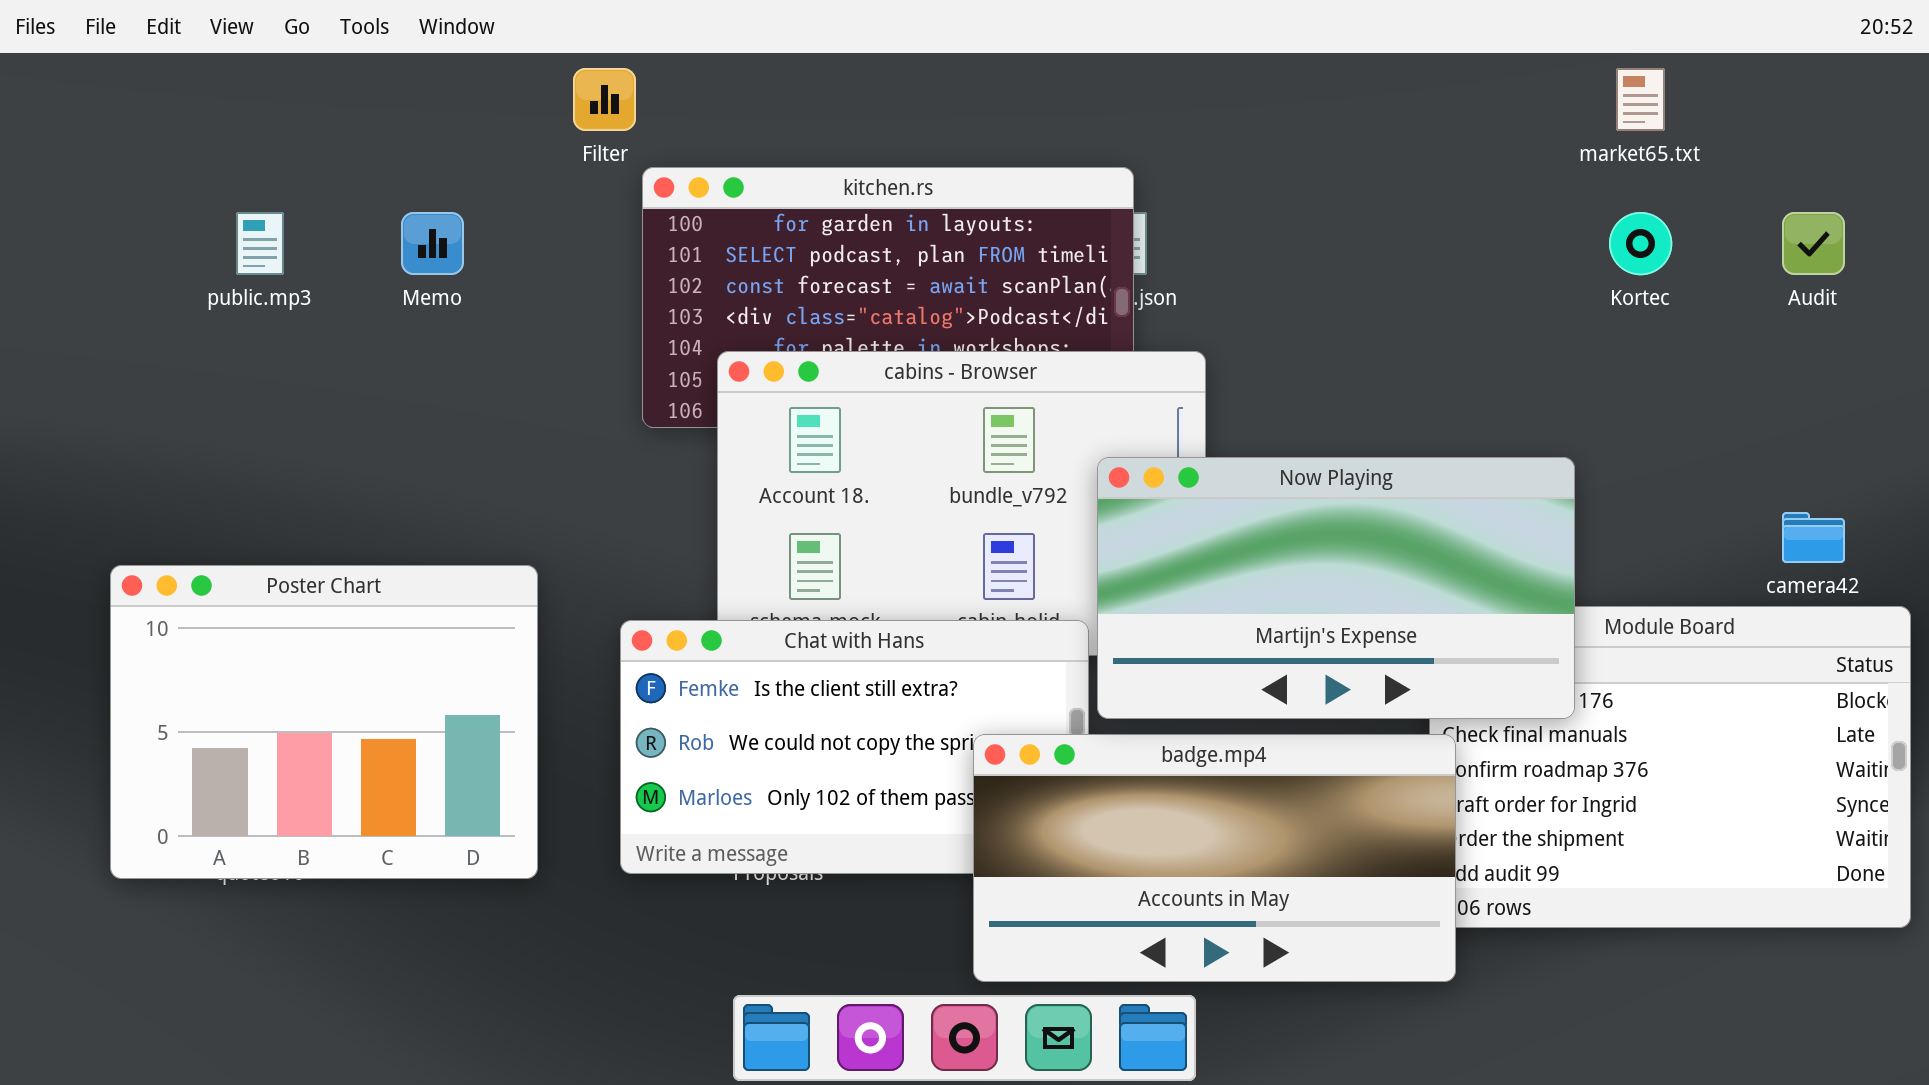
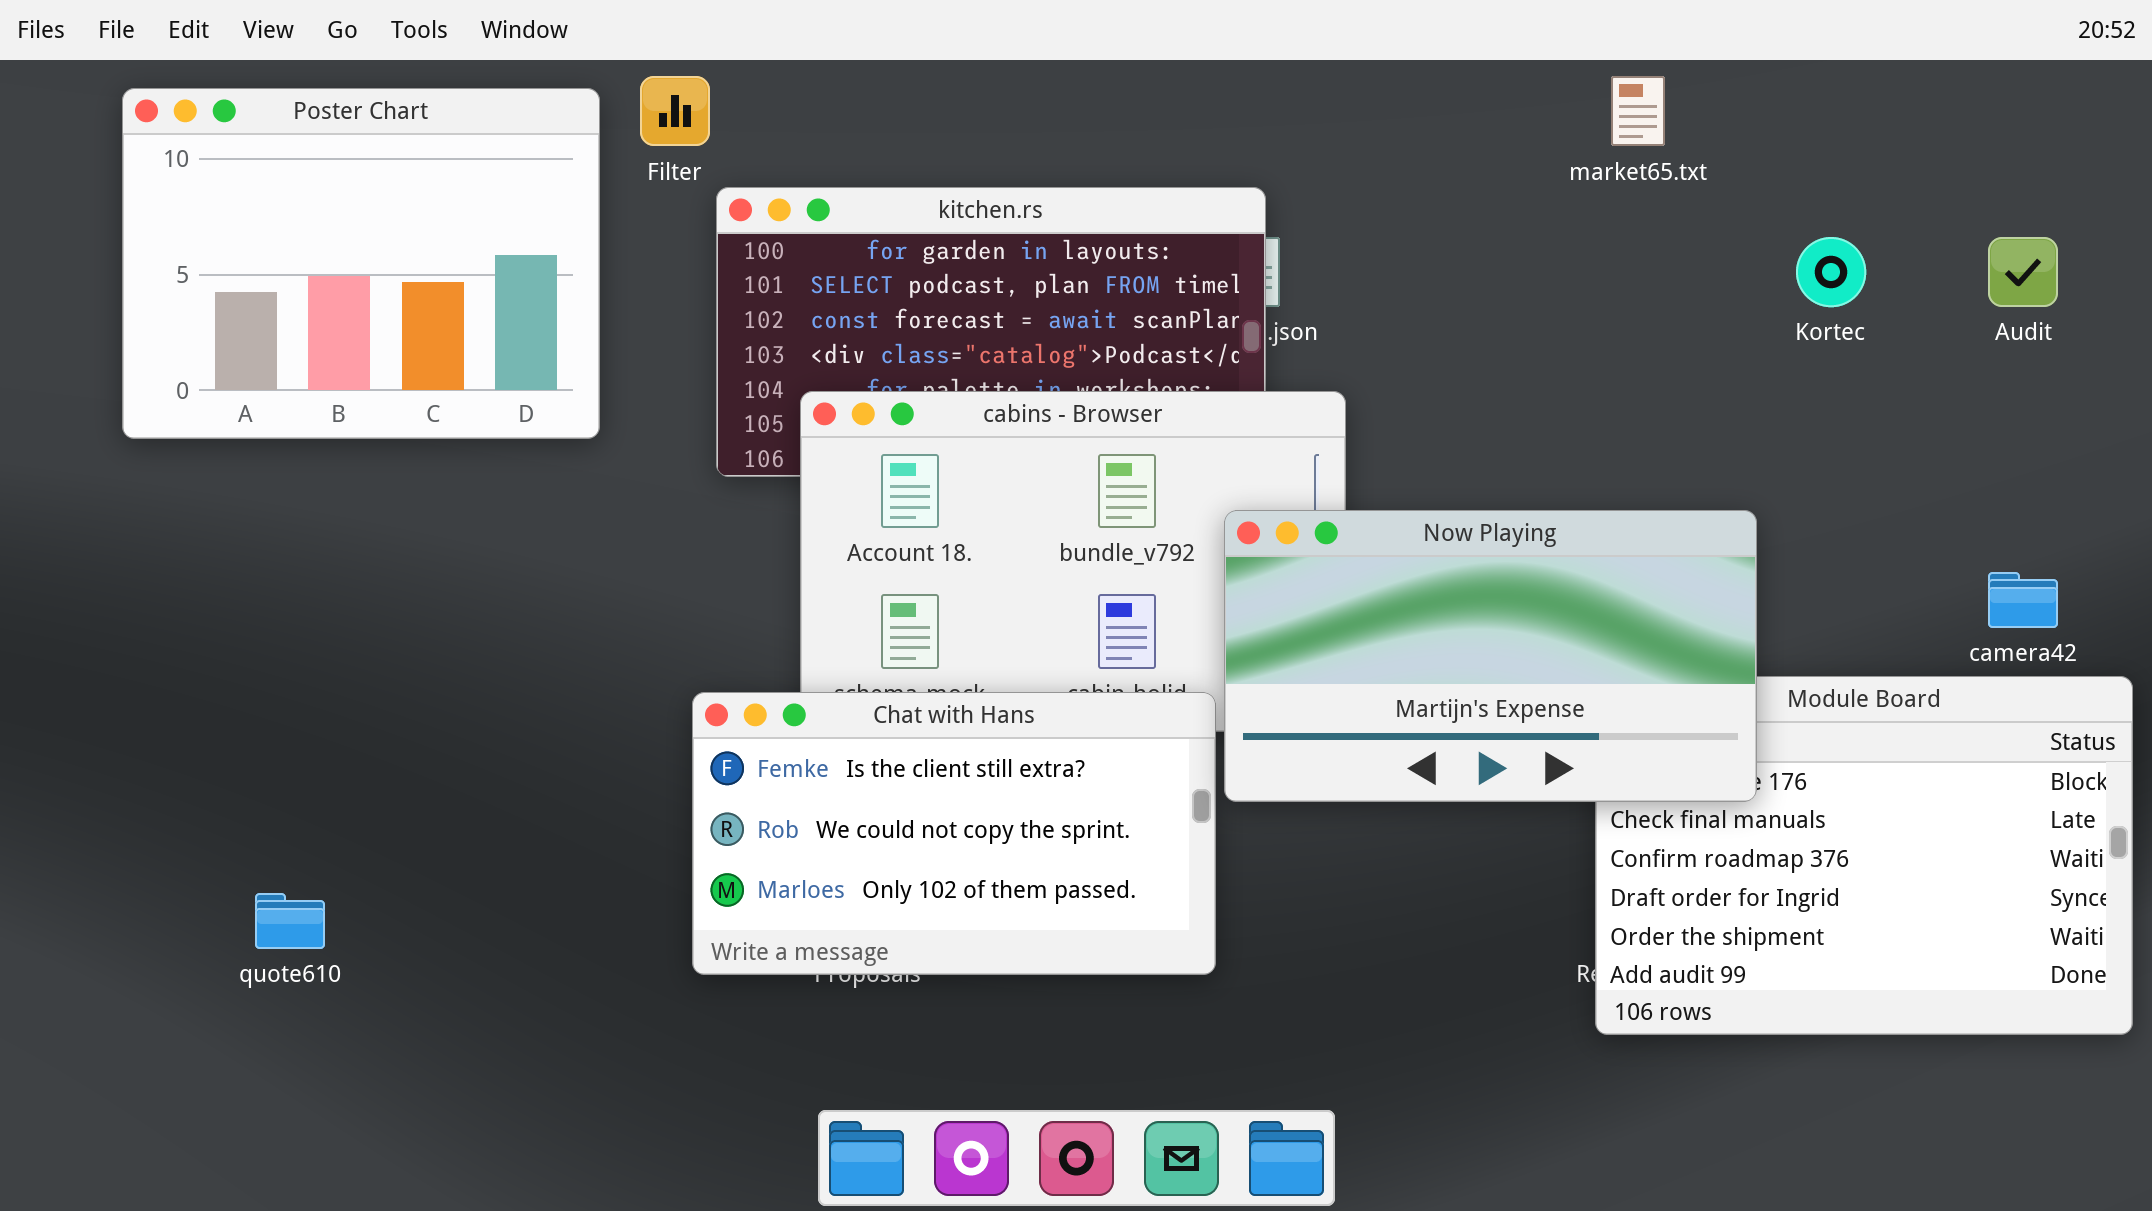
market65.txt: [1616,68,1665,131] -> [1611,76,1665,146], moved
Poster Chart: [110,565,538,879] -> [122,88,600,439], moved
badge.mp4: [973,734,1456,982] -> none, closed

